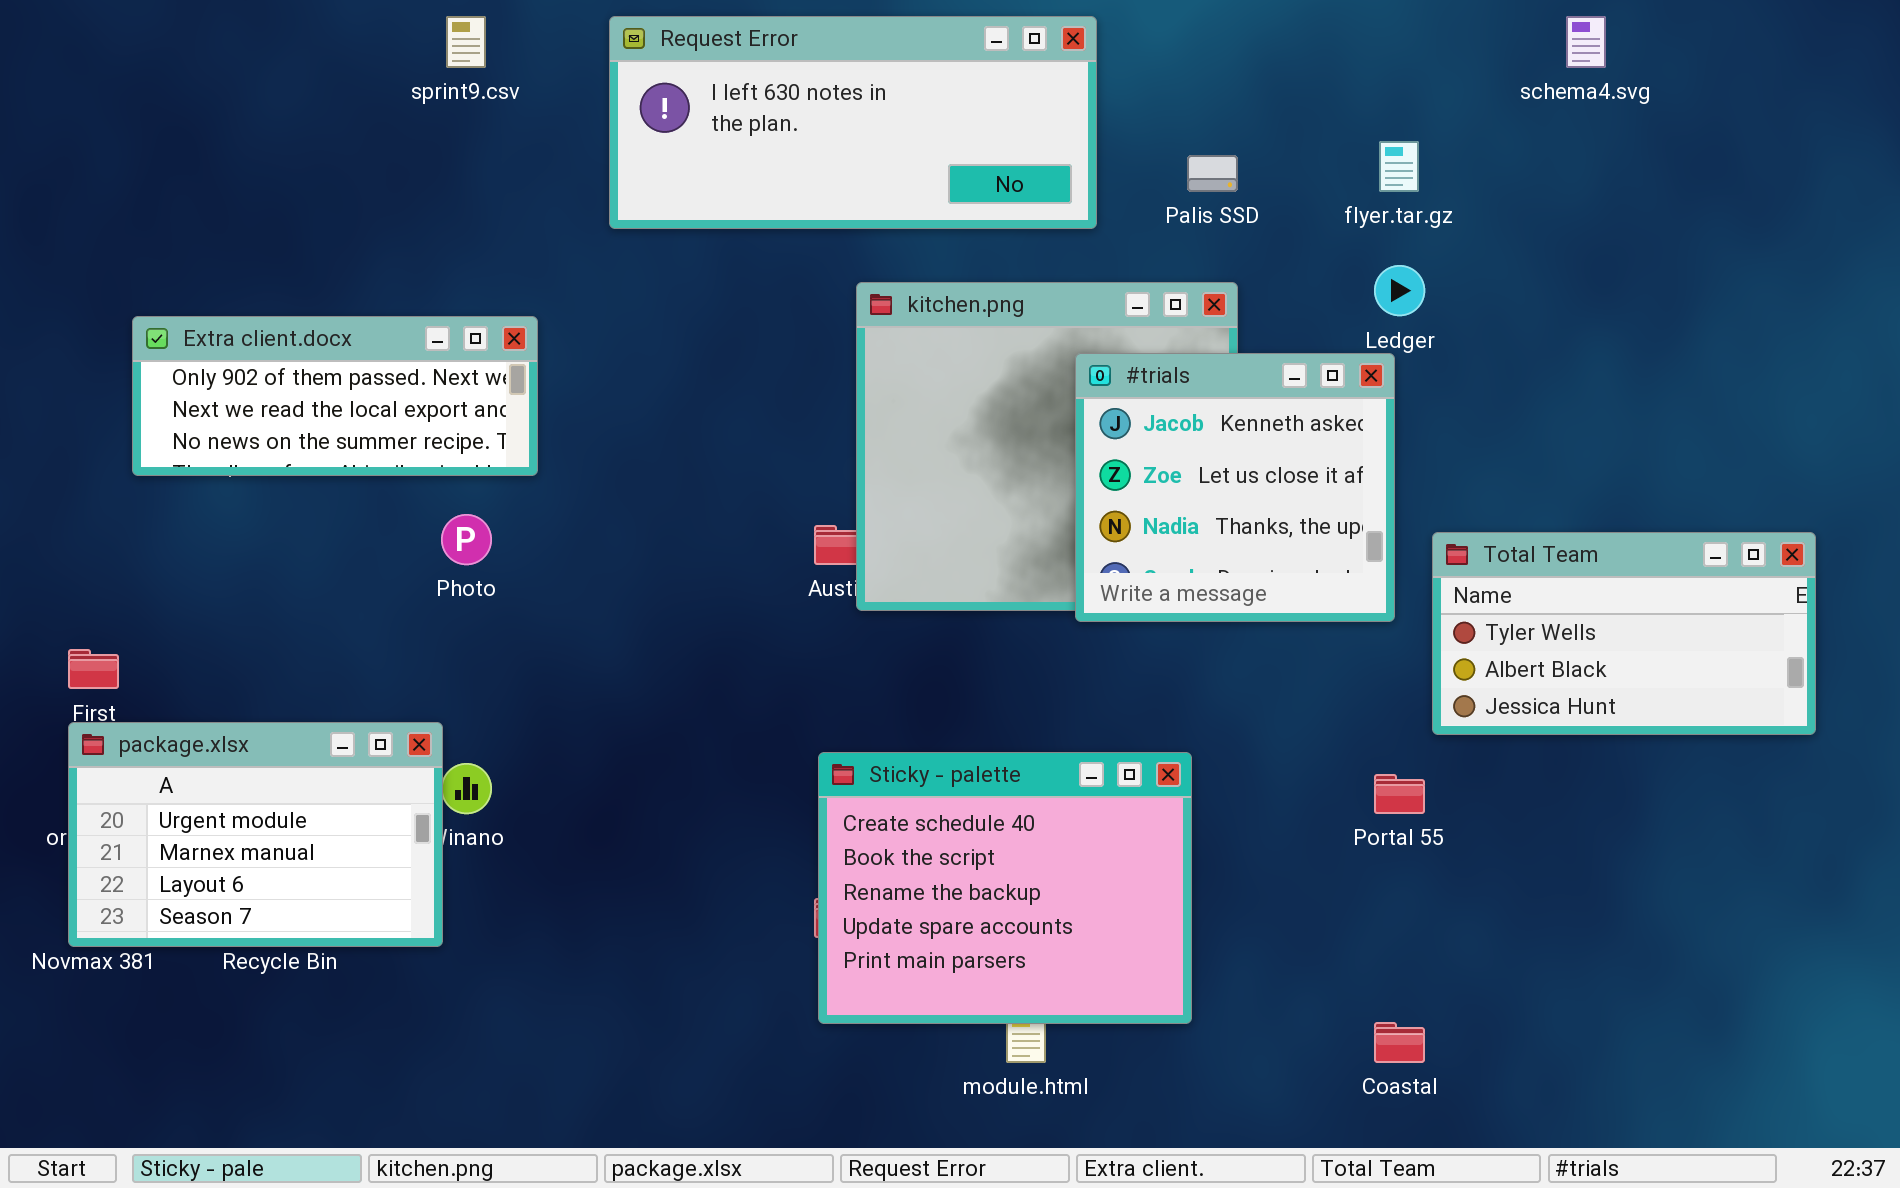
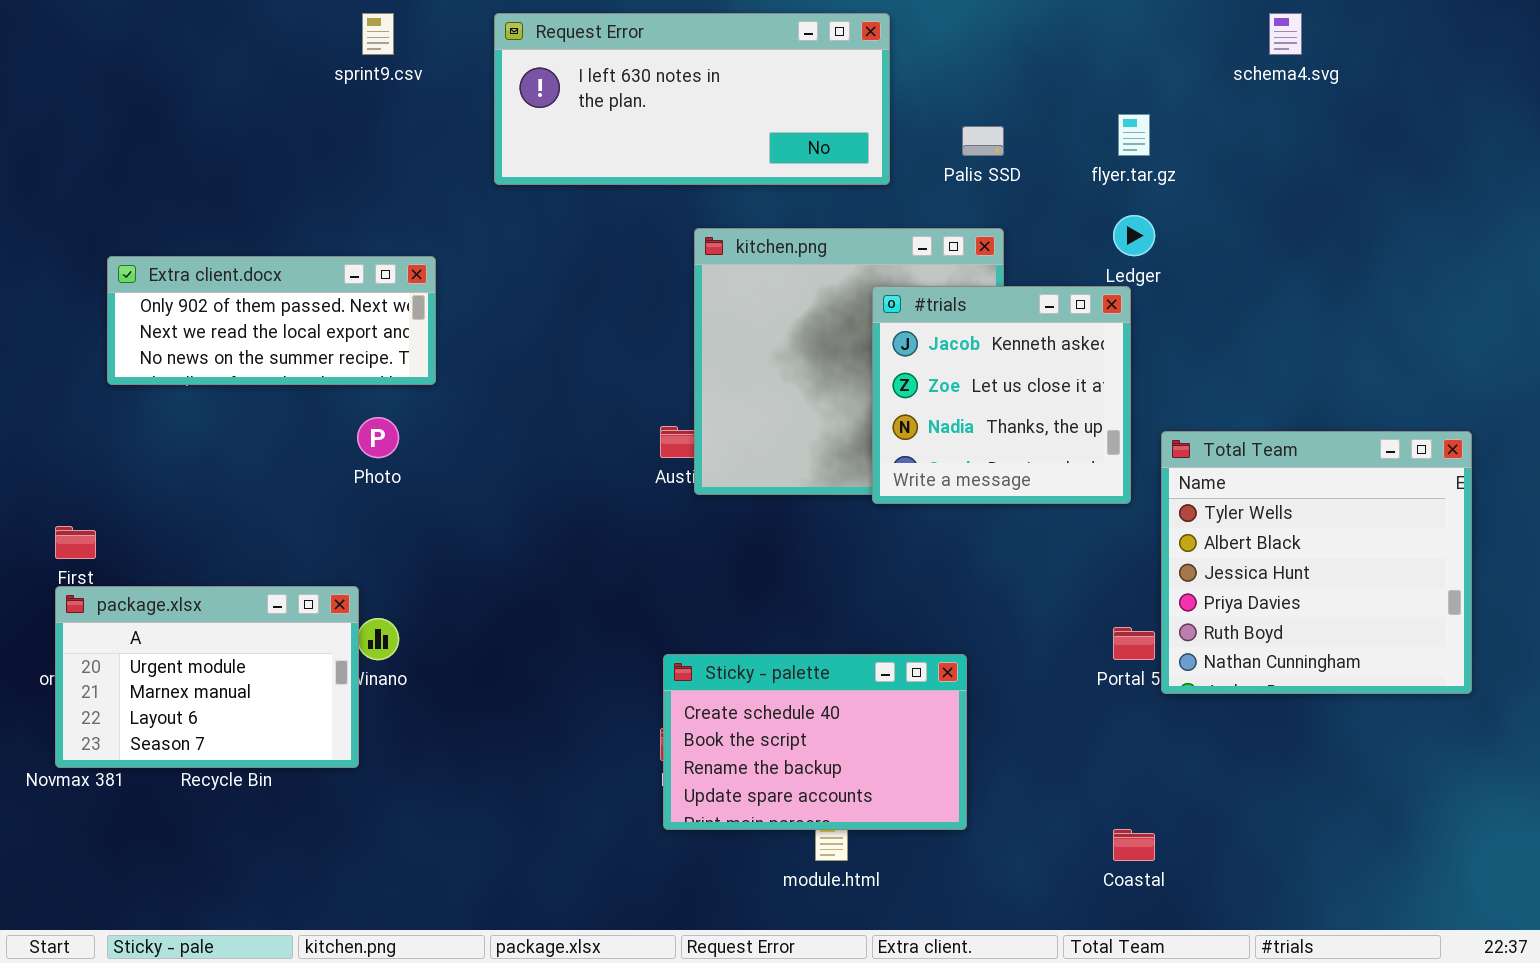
Total Team: [1432,532,1816,735] -> [1161,431,1472,694], resized
Sticky - palette: [818,752,1192,1024] -> [663,654,967,830], resized

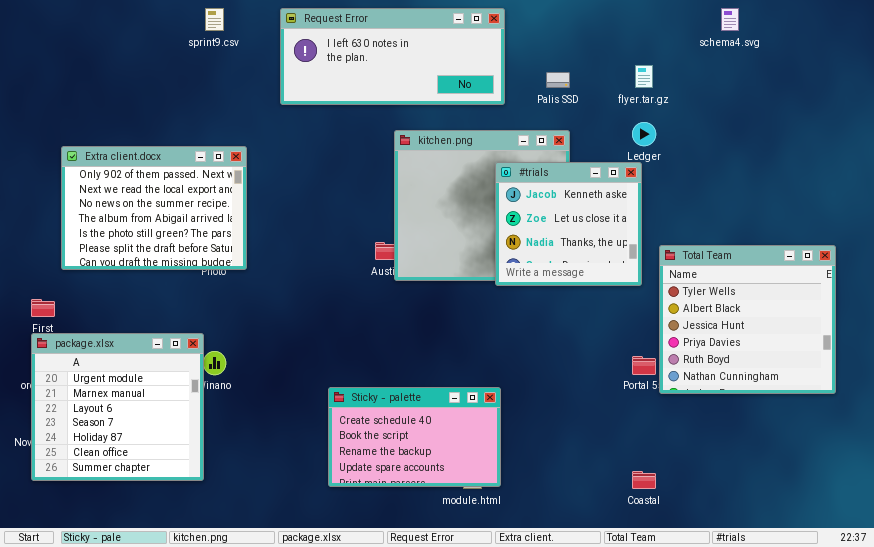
Extra client.docx: [107,256,436,385] -> [61,146,247,270], resized
package.xlsx: [55,586,359,768] -> [31,333,204,481], resized
Sticky - palette: [663,654,967,830] -> [328,387,501,487], moved

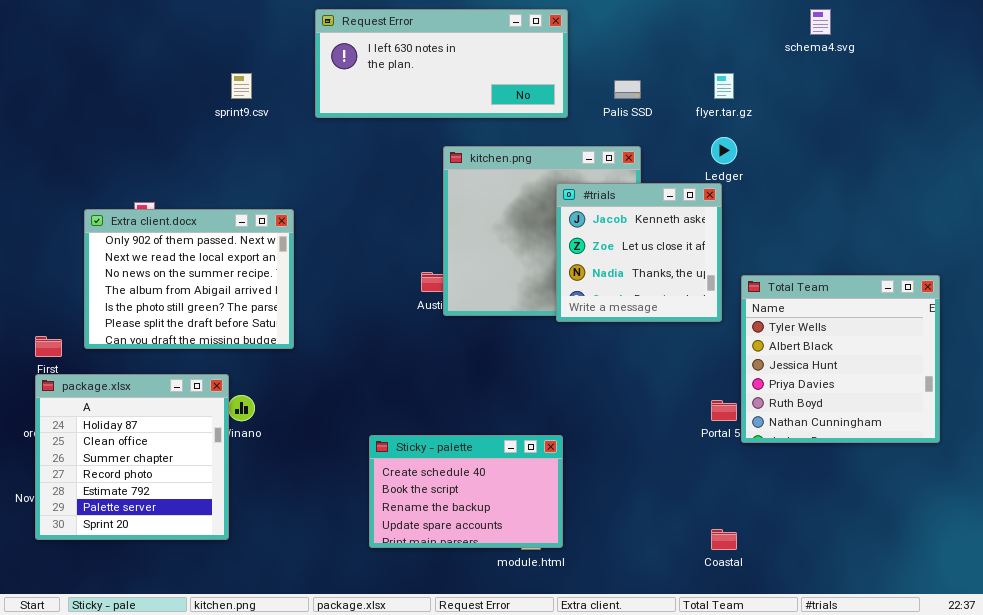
sprint9.csv: [205,8,224,31] -> [231,73,252,99], moved
Extra client.docx: [61,146,247,270] -> [84,209,294,349], moved
package.xlsx: [31,333,204,481] -> [35,374,229,540], scrolled down 4 rows

